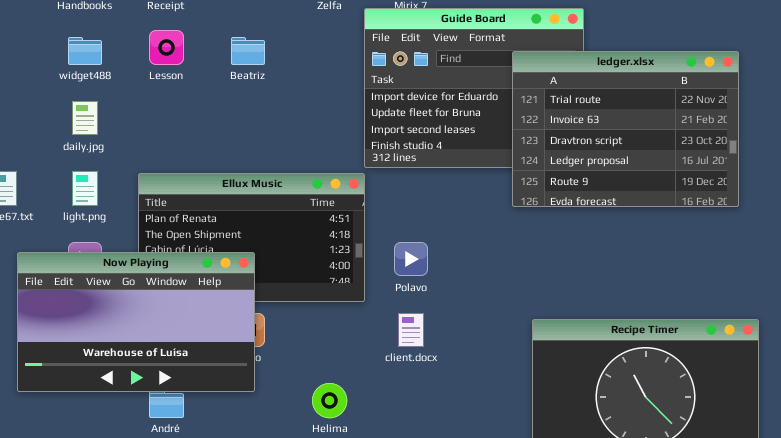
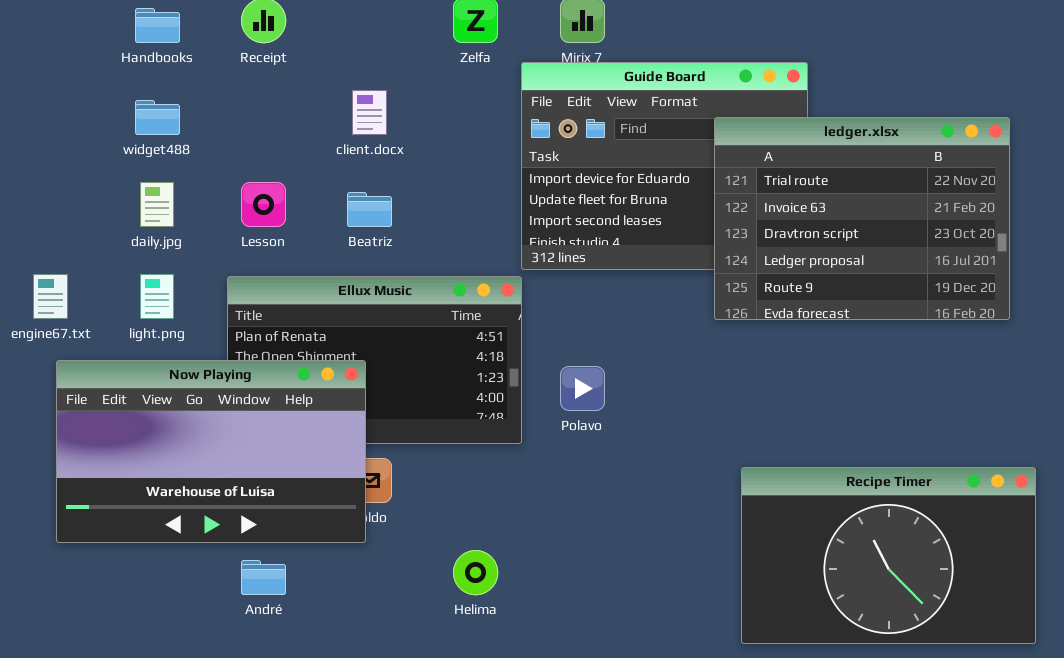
Lesson: [149,30,184,65] -> [241,182,286,227], moved
Beatriz: [231,37,265,65] -> [347,192,392,227], moved
Now Playing: [17,252,255,392] -> [56,360,366,543], moved
client.docx: [398,313,424,347] -> [352,90,387,135], moved

